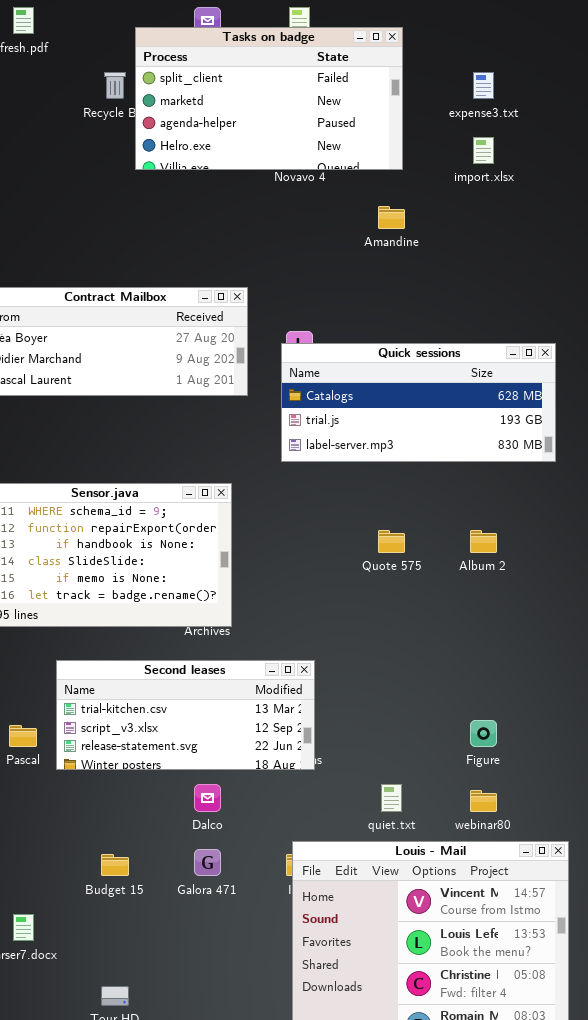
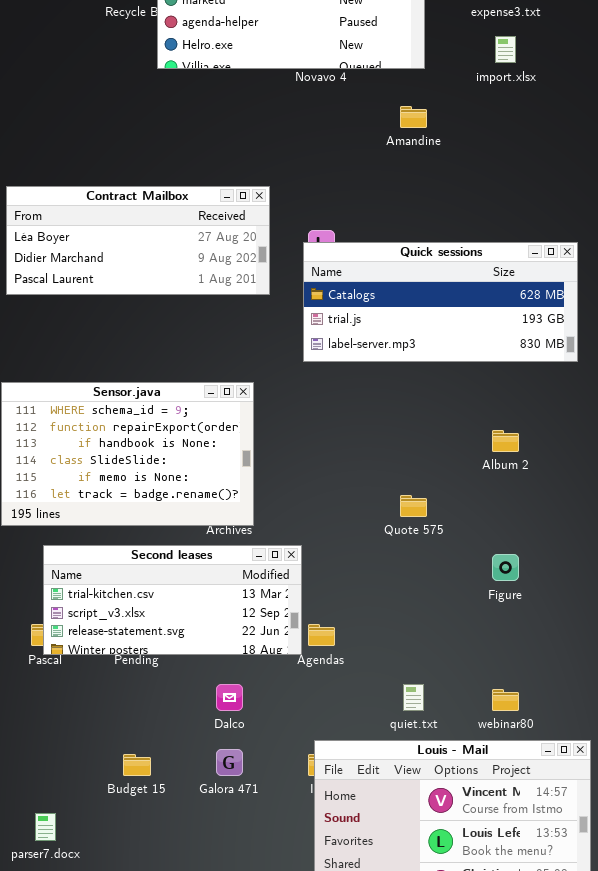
Quote 575: [378,530,405,553] -> [400,495,427,517], moved
Second leases: [56,660,315,770] -> [43,545,302,655], moved
Figure: [470,720,497,747] -> [492,554,519,581], moved

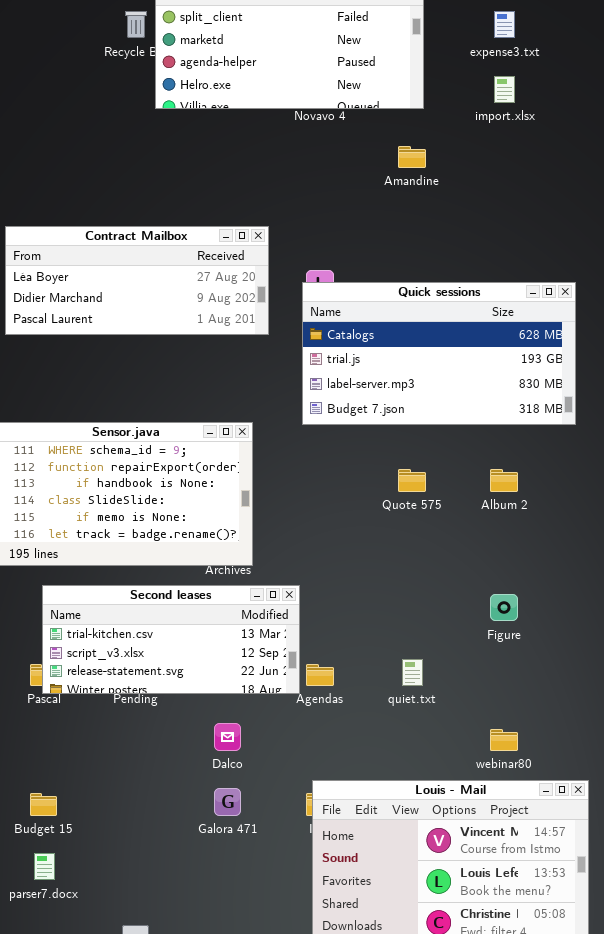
Quick sessions: [303,242,578,362] -> [302,282,576,425], resized
Quote 575: [400,495,427,517] -> [398,469,426,492], moved
quiet.txt: [403,684,424,711] -> [402,659,423,686], moved
Budget 15: [123,754,151,776] -> [30,793,57,816], moved

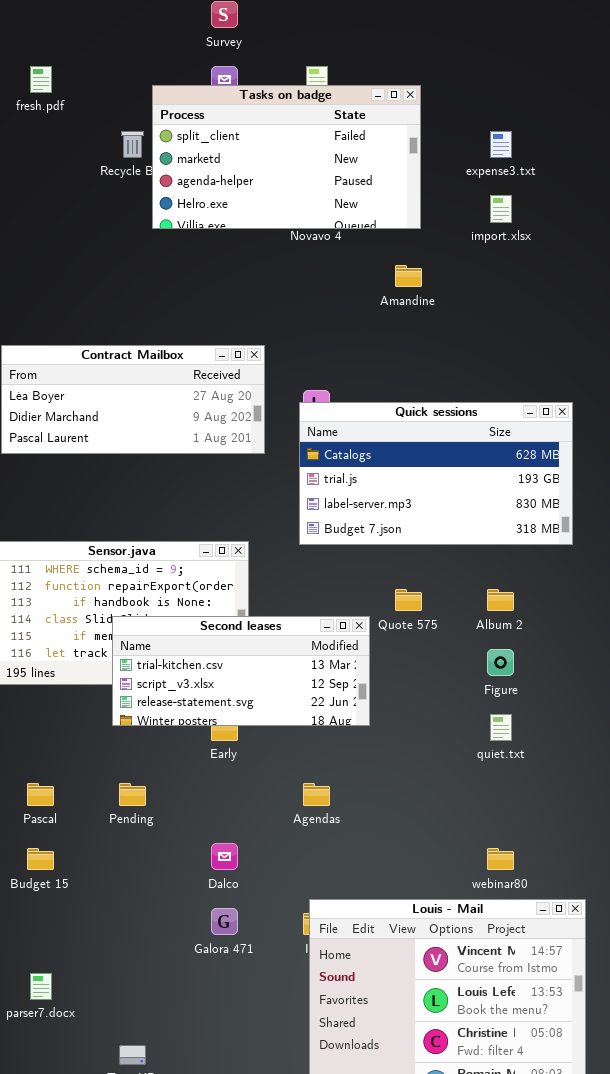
Second leases: [42,585,300,694] -> [112,616,370,726], moved
Figure: [490,594,518,621] -> [487,649,514,676], moved
quiet.txt: [402,659,423,686] -> [490,714,512,741], moved
Budget 15: [30,793,57,816] -> [27,848,54,870], moved

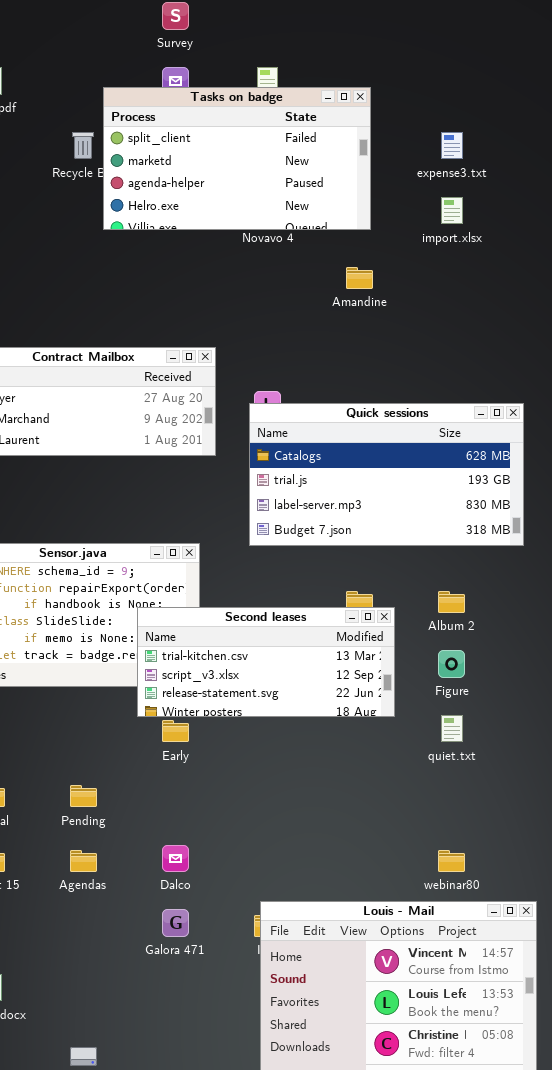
Second leases: [112,616,370,726] -> [137,607,395,717], moved
Agendas: [303,783,330,806] -> [70,850,97,872], moved

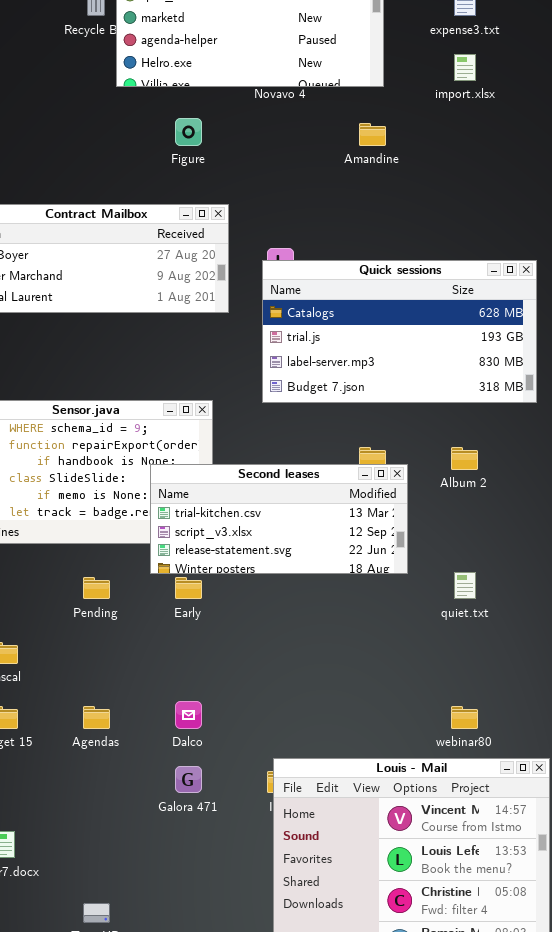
Figure: [438,650,465,678] -> [175,118,202,146], moved
Pending: [70,785,97,807] -> [83,577,110,599], moved

